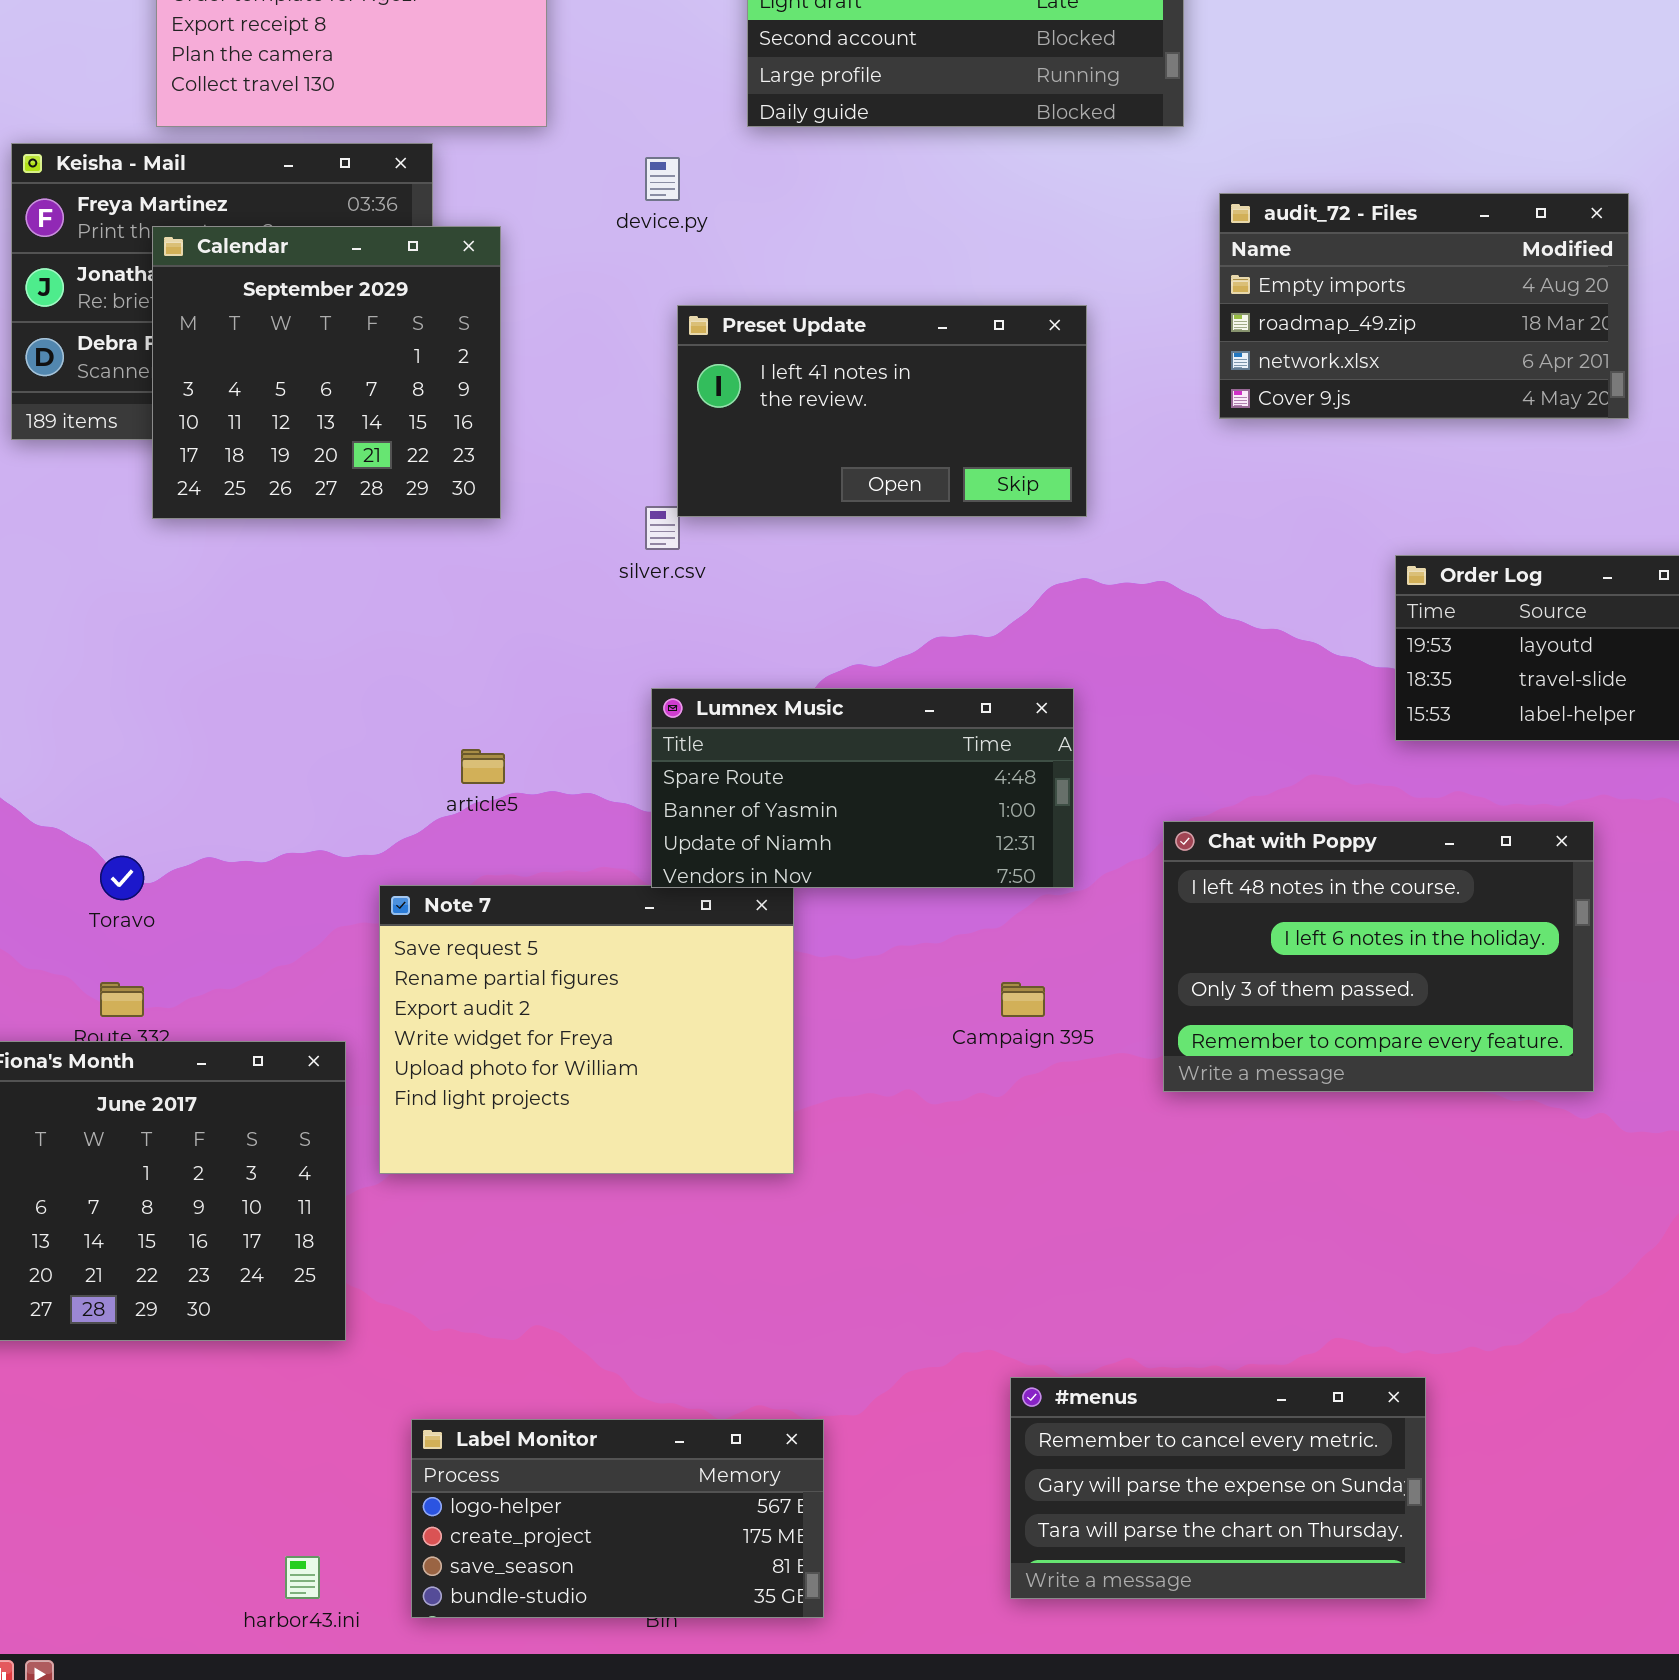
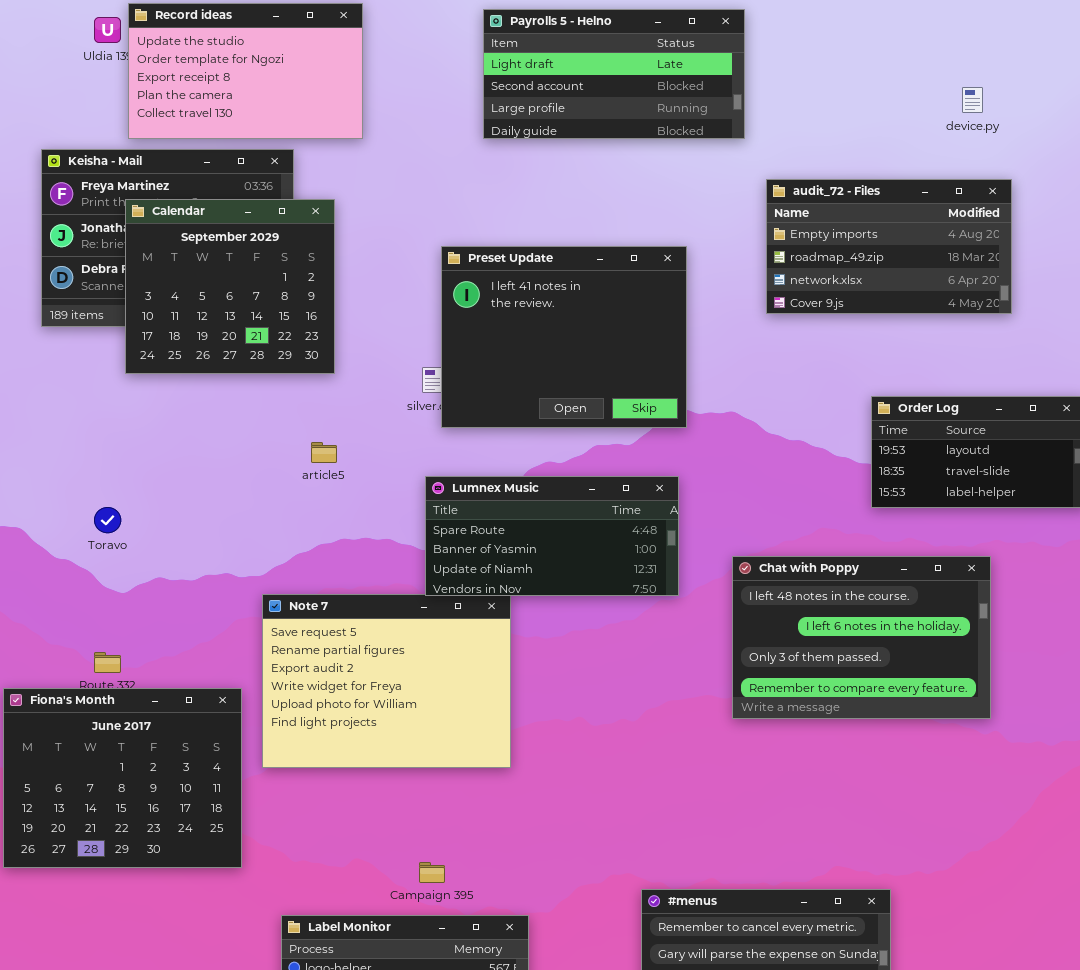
device.py: [645,157,680,201] -> [962,87,983,113], moved
Preset Update: [677,305,1087,517] -> [441,246,687,428], resized
article5: [461,749,505,784] -> [311,442,337,463], moved
Toravo: [100,856,144,900] -> [94,507,121,533], moved
Campaign 395: [1001,982,1045,1017] -> [419,862,445,883], moved

